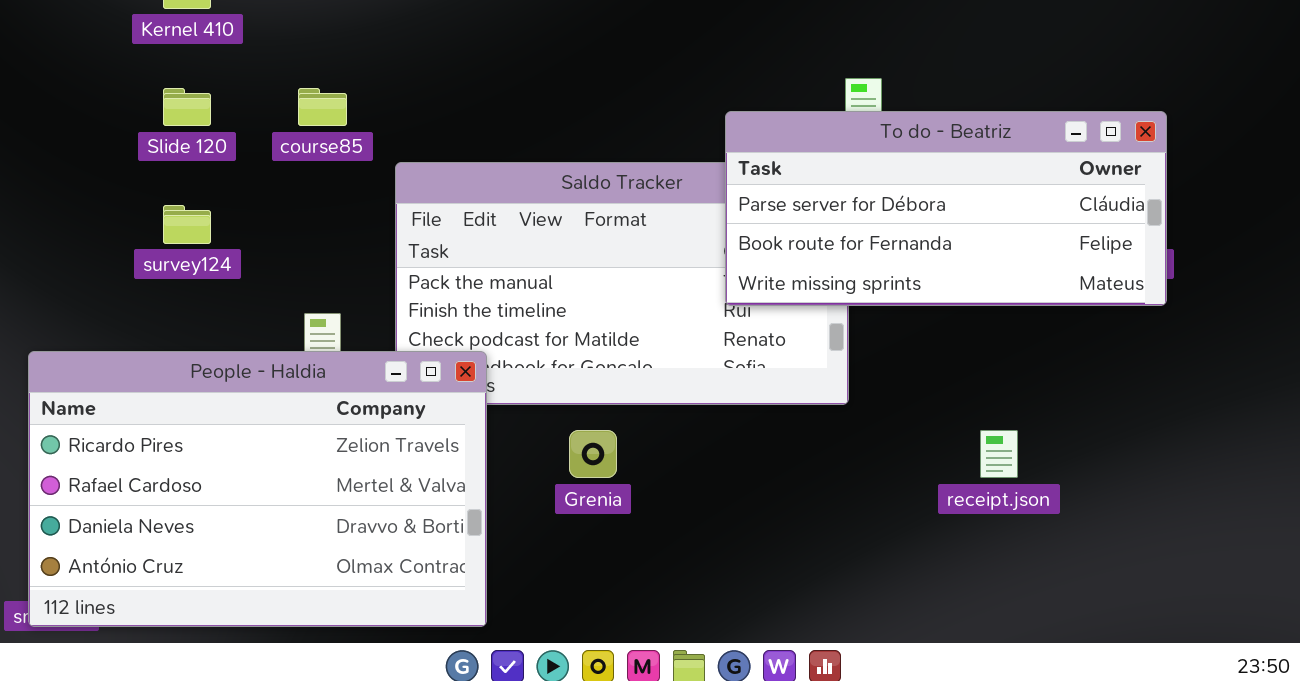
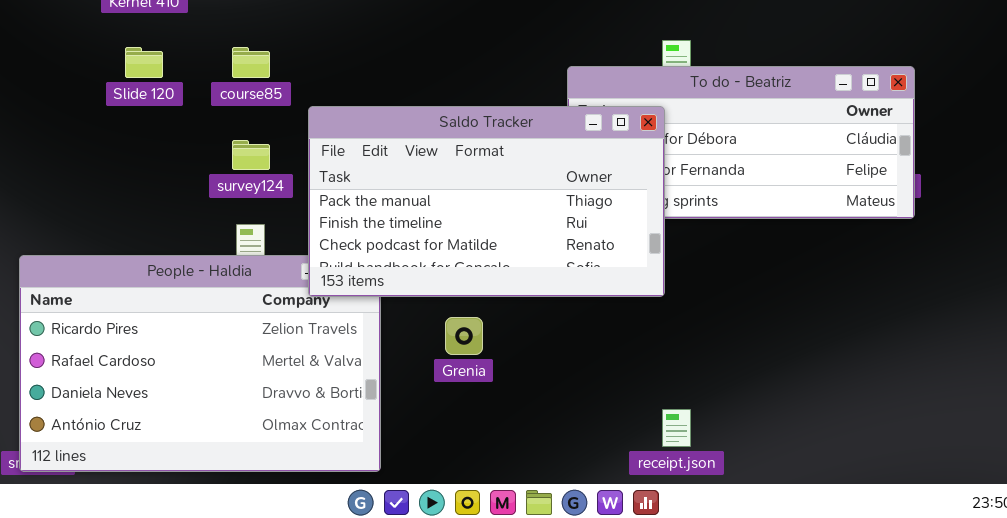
Saldo Tracker: [395,162,849,405] -> [308,106,665,297], raised
survey124: [163,205,211,244] -> [232,140,270,170], moved
receipt.json: [980,430,1018,478] -> [662,409,691,447], moved

